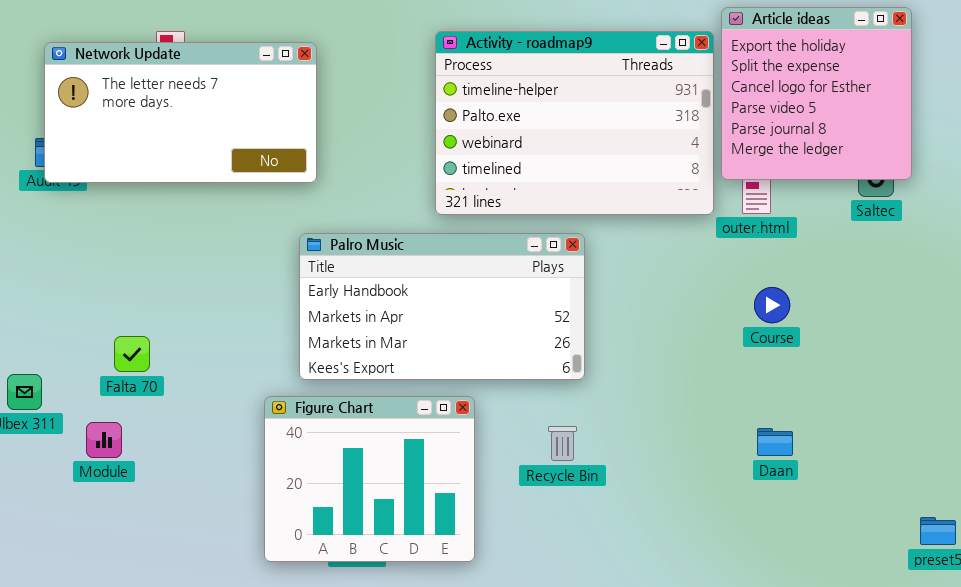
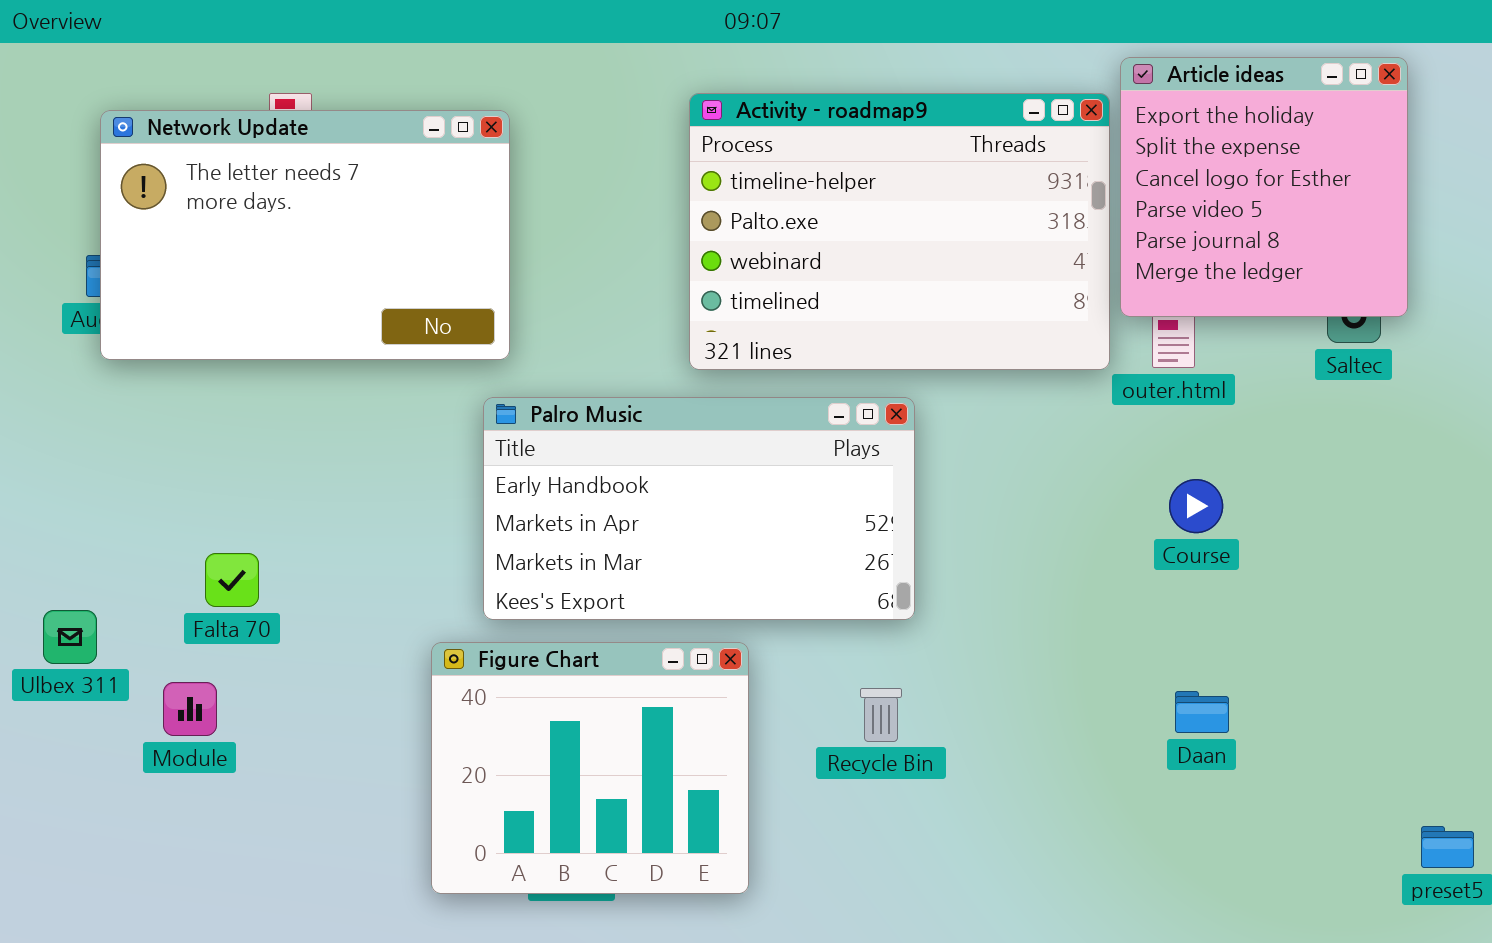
Network Update: [44,42,317,183] -> [100,110,510,360], resized

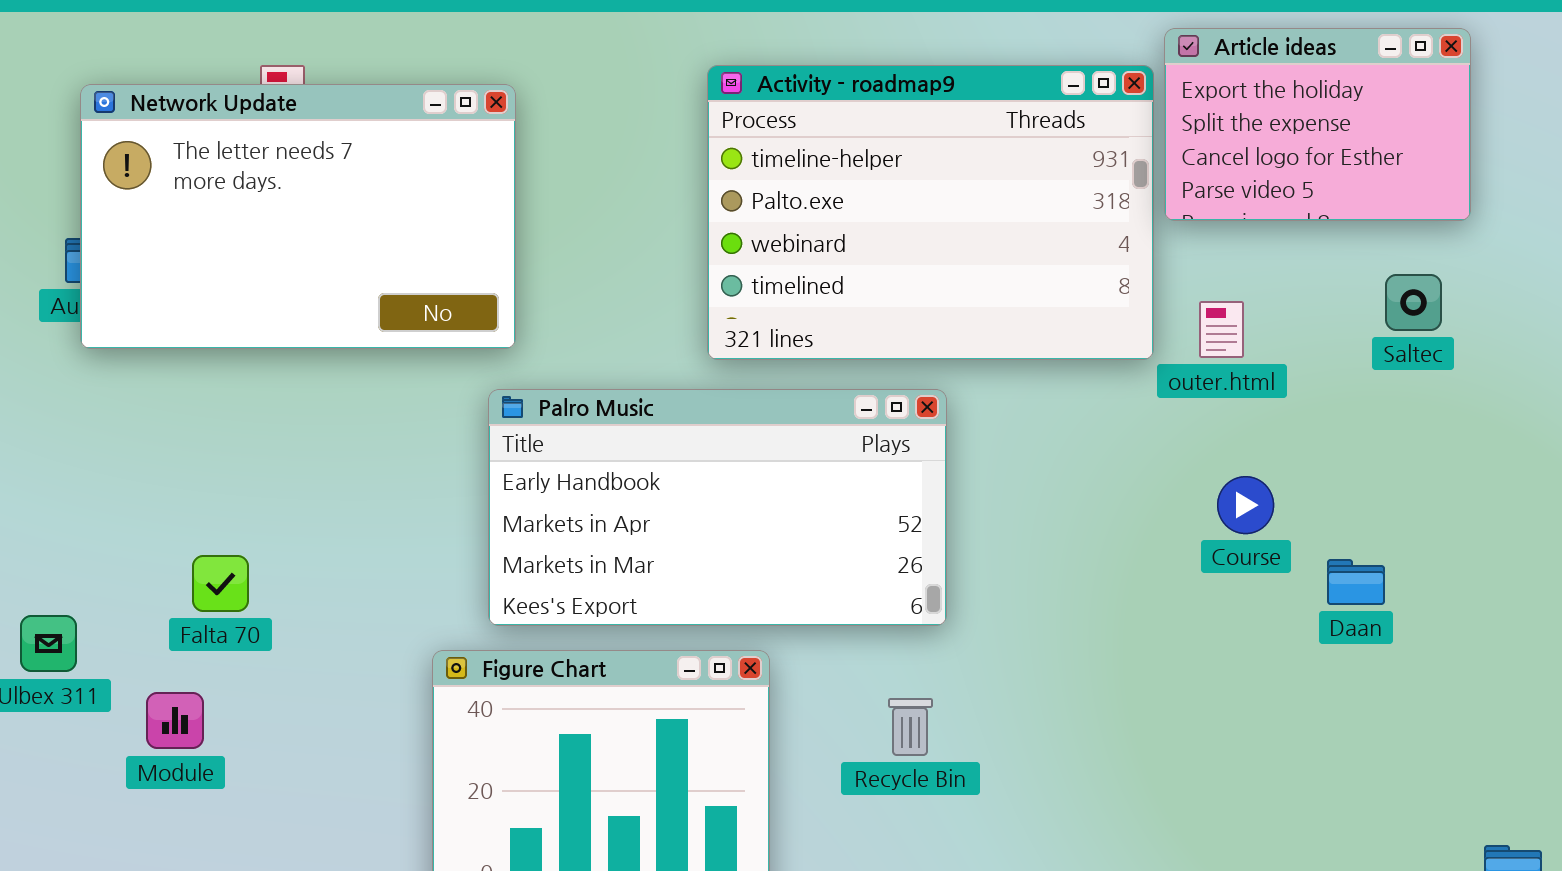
Article ideas: [1120,57,1408,317] -> [1164,28,1471,221], resized
Daan: [1175,691,1229,733] -> [1327,559,1385,605], moved

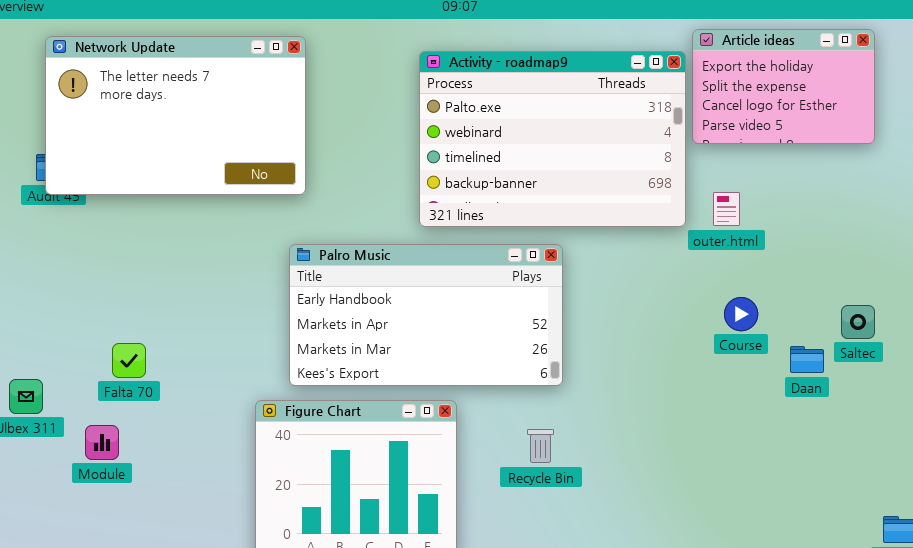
Activity - roadmap9: [707,65,1154,360] -> [419,51,686,227], scrolled down 1 row
Network Update: [80,84,516,349] -> [45,36,306,195], moved
Saltec: [1385,274,1442,331] -> [841,305,875,339], moved

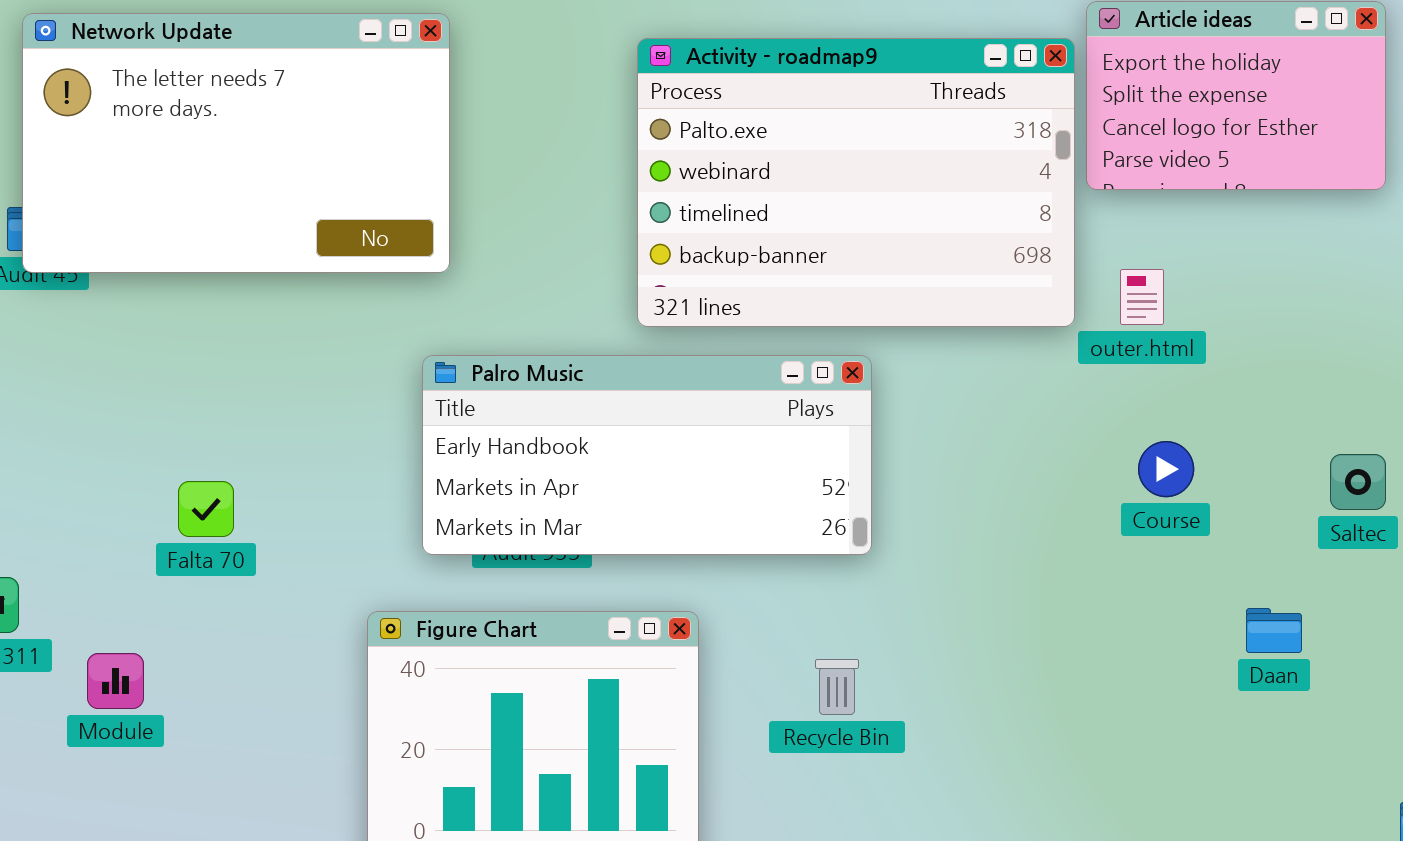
Palro Music: [289,244,563,386] -> [422,355,872,555], resized
Falta 70: [112,343,146,378] -> [178,481,234,537], moved
Daan: [790,346,824,373] -> [1246,608,1302,653], moved

